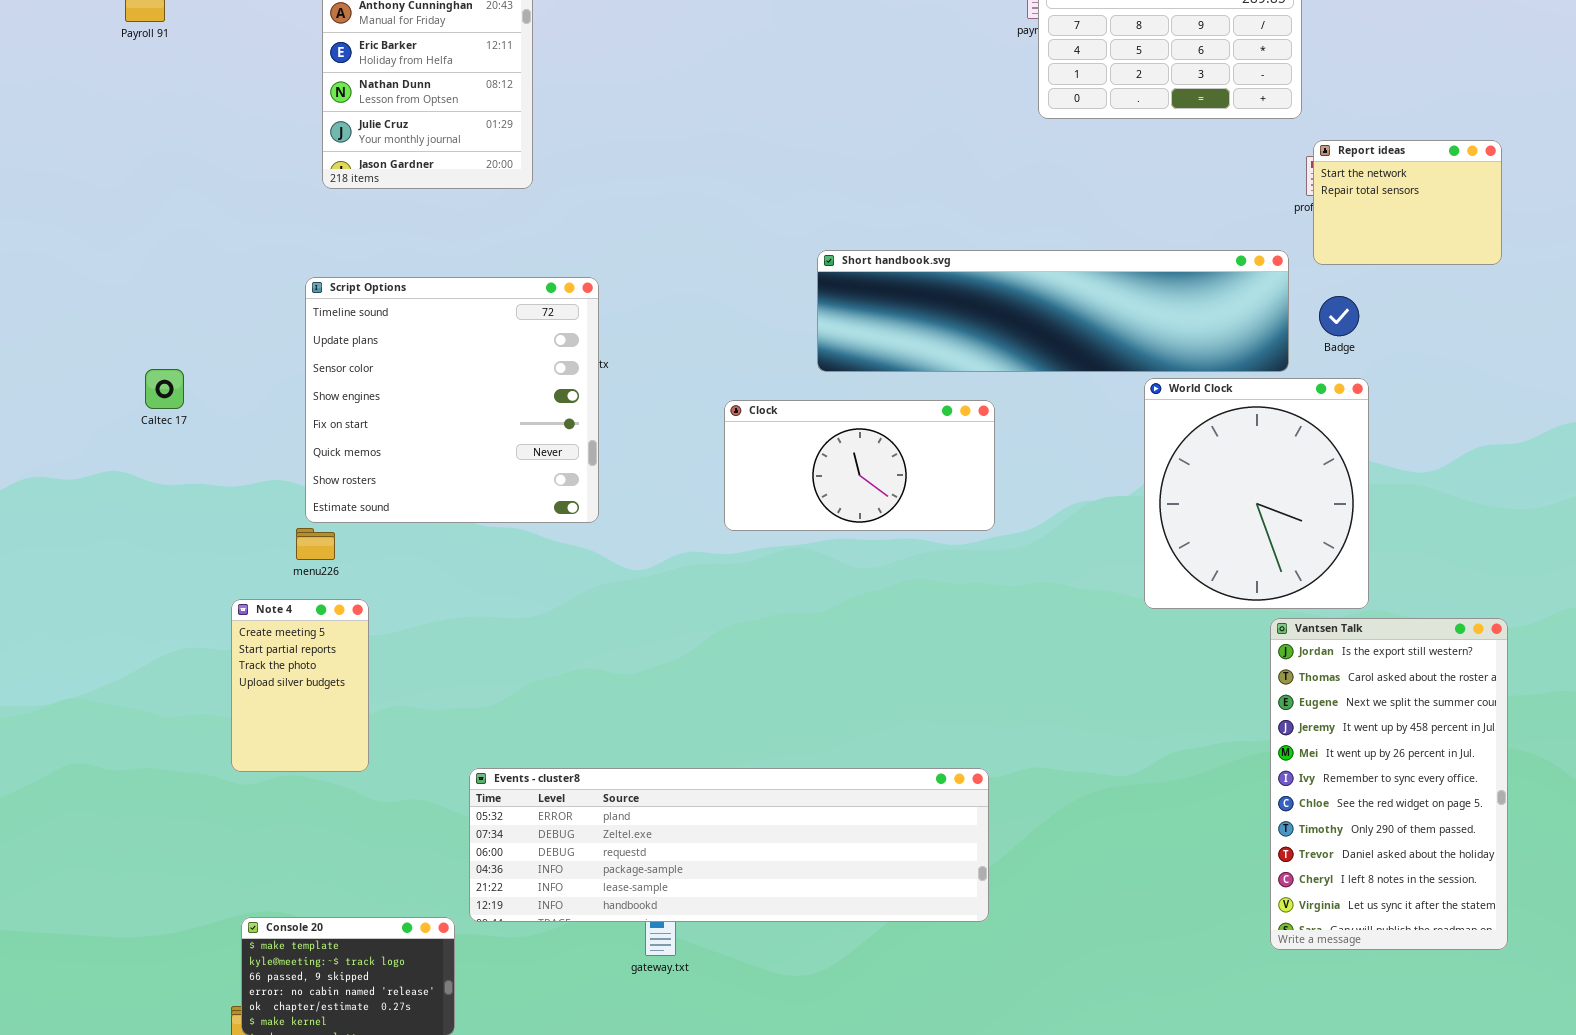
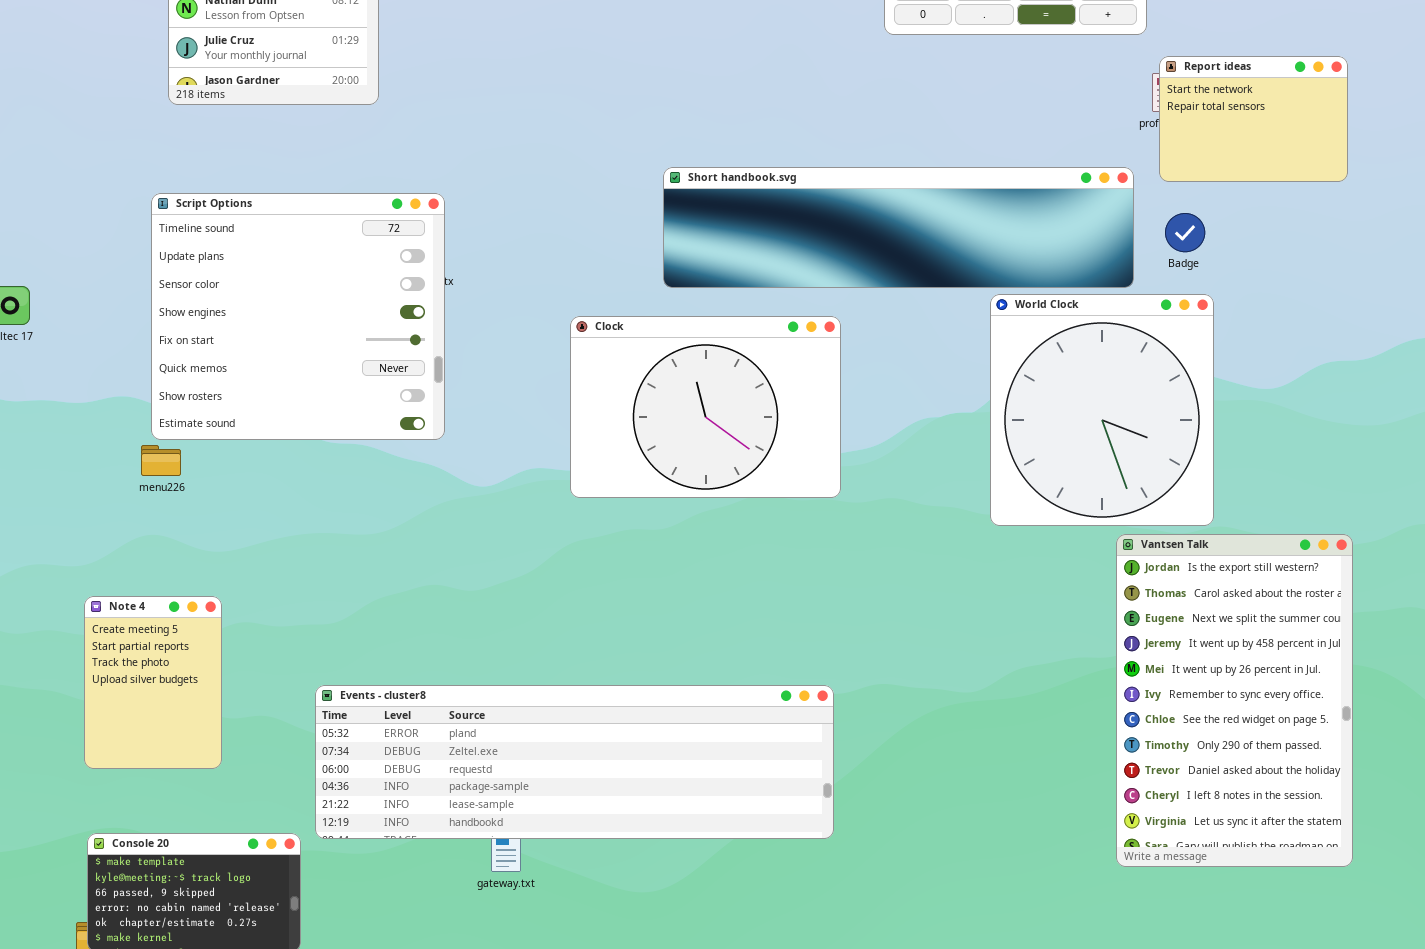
Clock: [724,400,995,531] -> [570,316,841,498], resized
Note 4: [231,599,369,772] -> [84,596,222,769], moved

